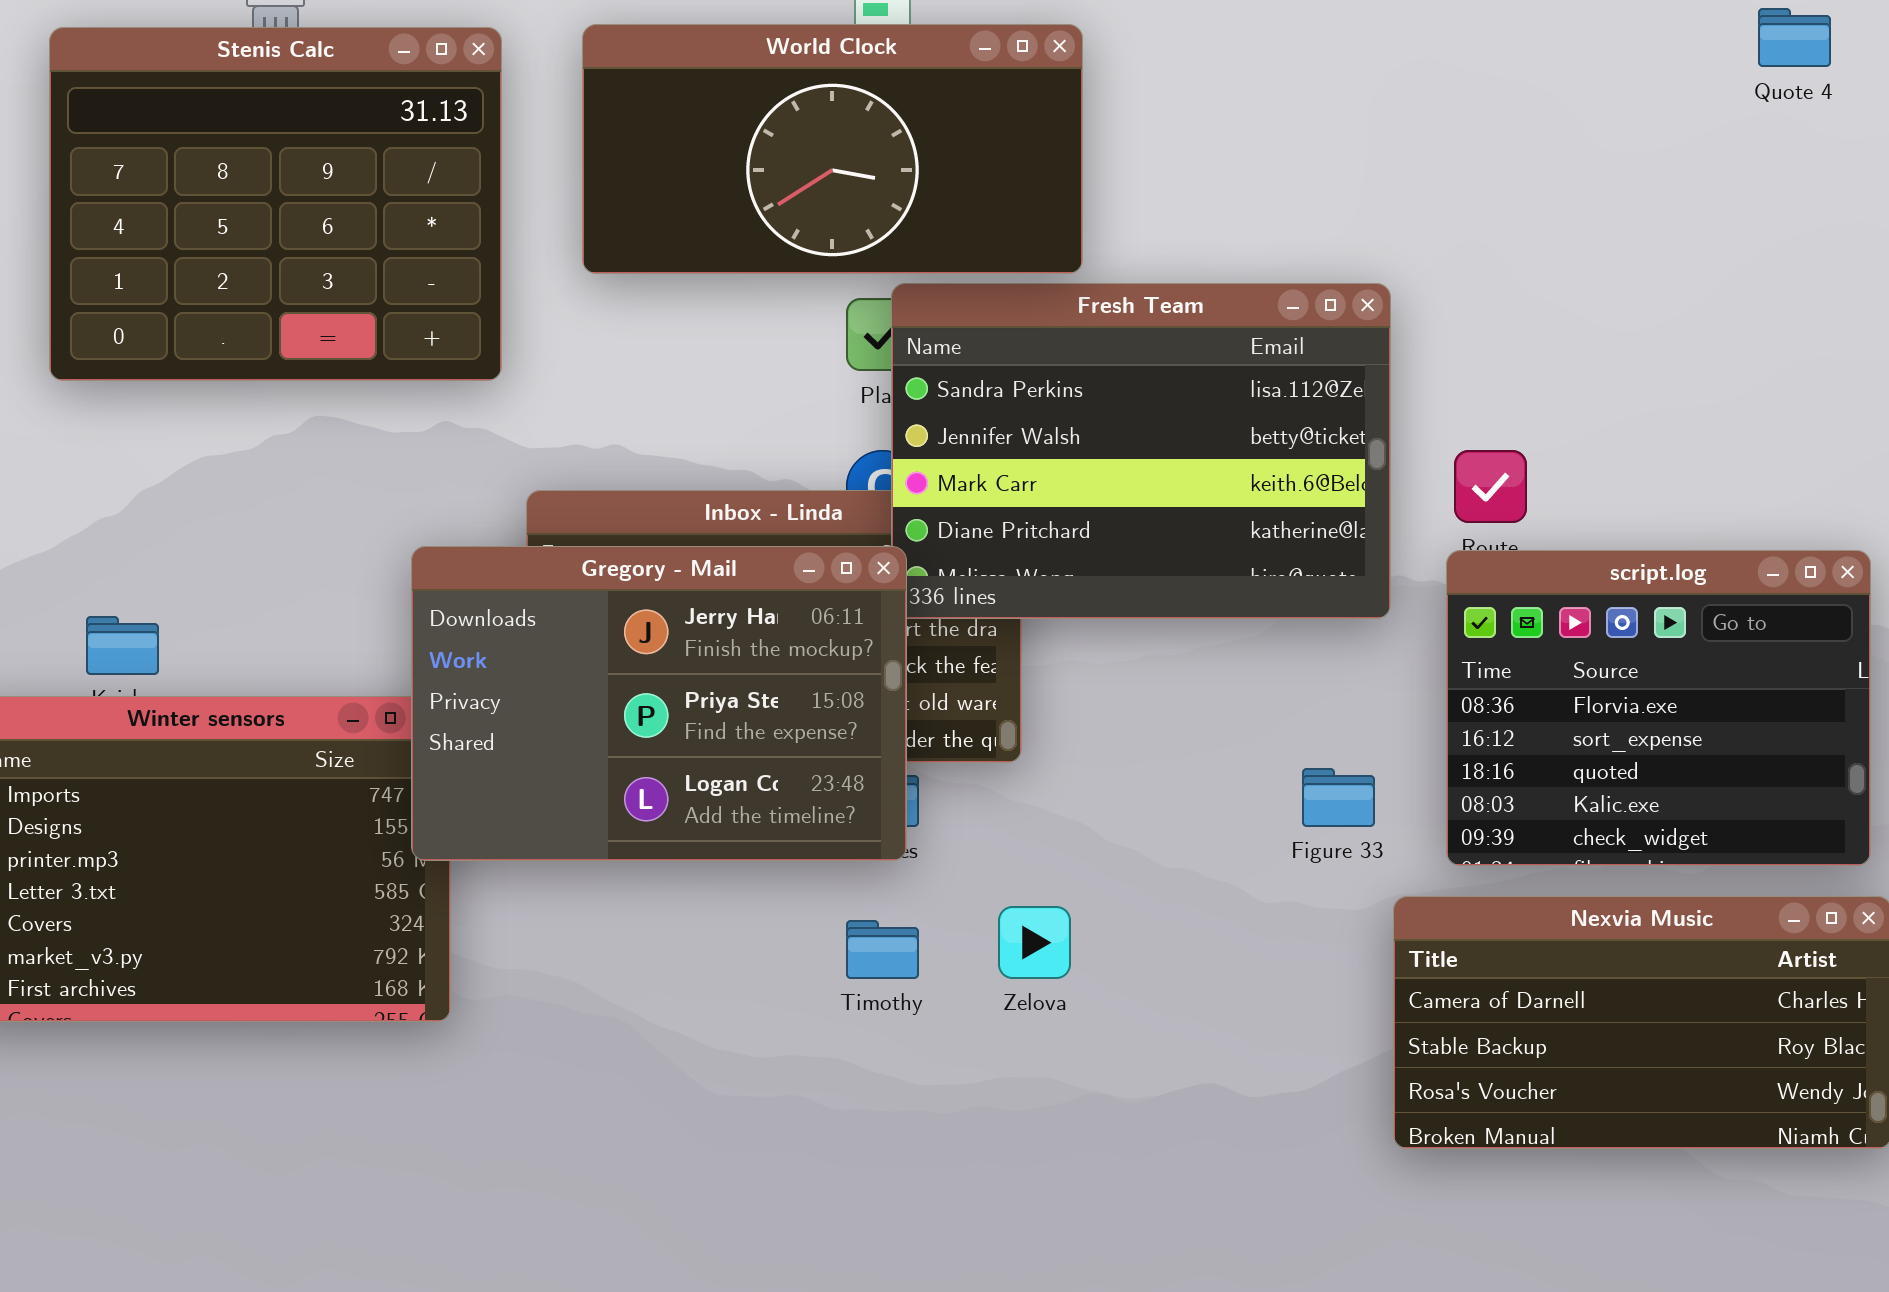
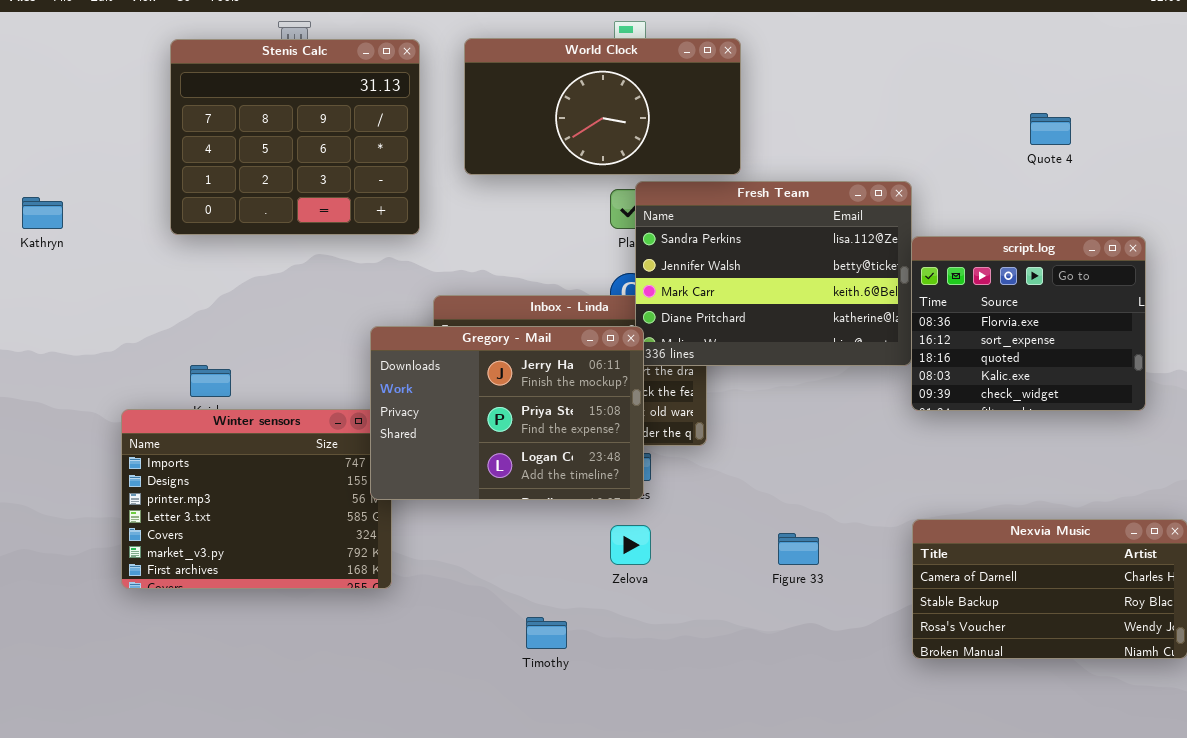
Quote 4: [1758,8,1831,67] -> [1030,113,1071,145], moved
script.log: [1446,550,1871,866] -> [911,236,1146,411], moved
Figure 33: [1302,768,1375,827] -> [778,533,819,565], moved
Zelova: [998,906,1071,979] -> [610,525,651,565], moved
Timothy: [846,920,919,979] -> [526,617,567,649], moved

